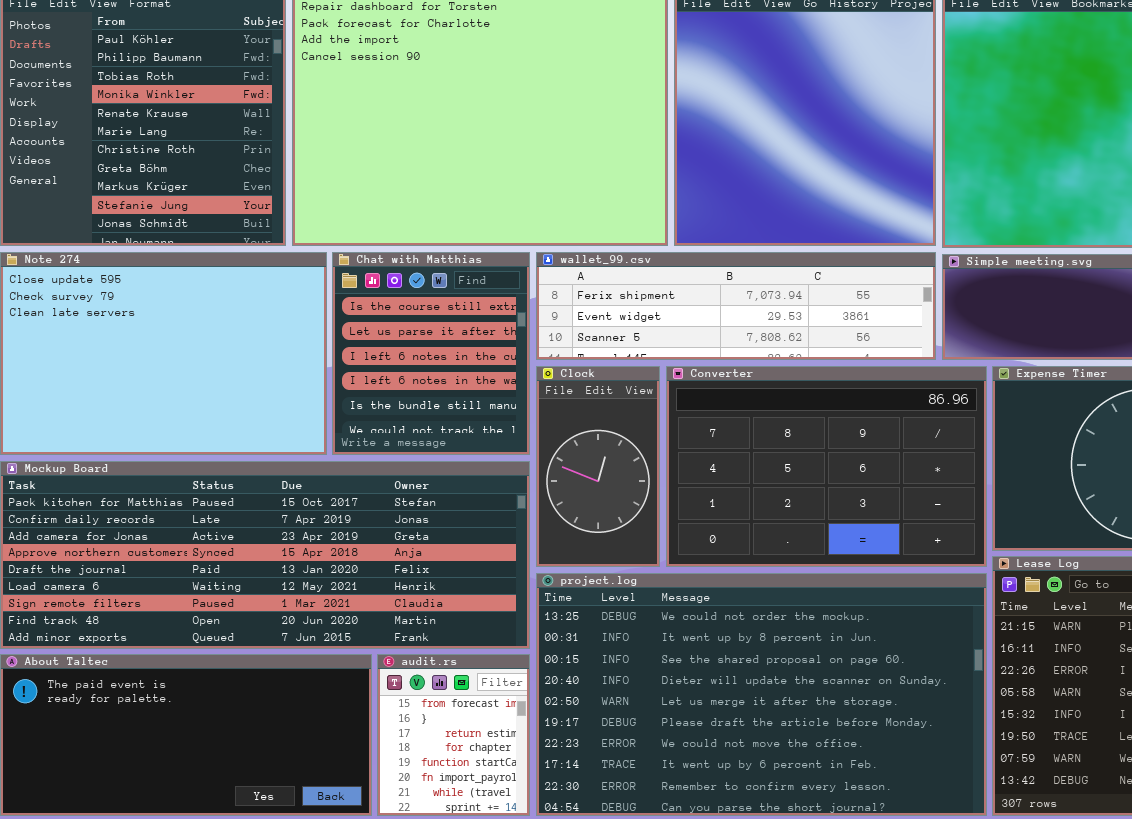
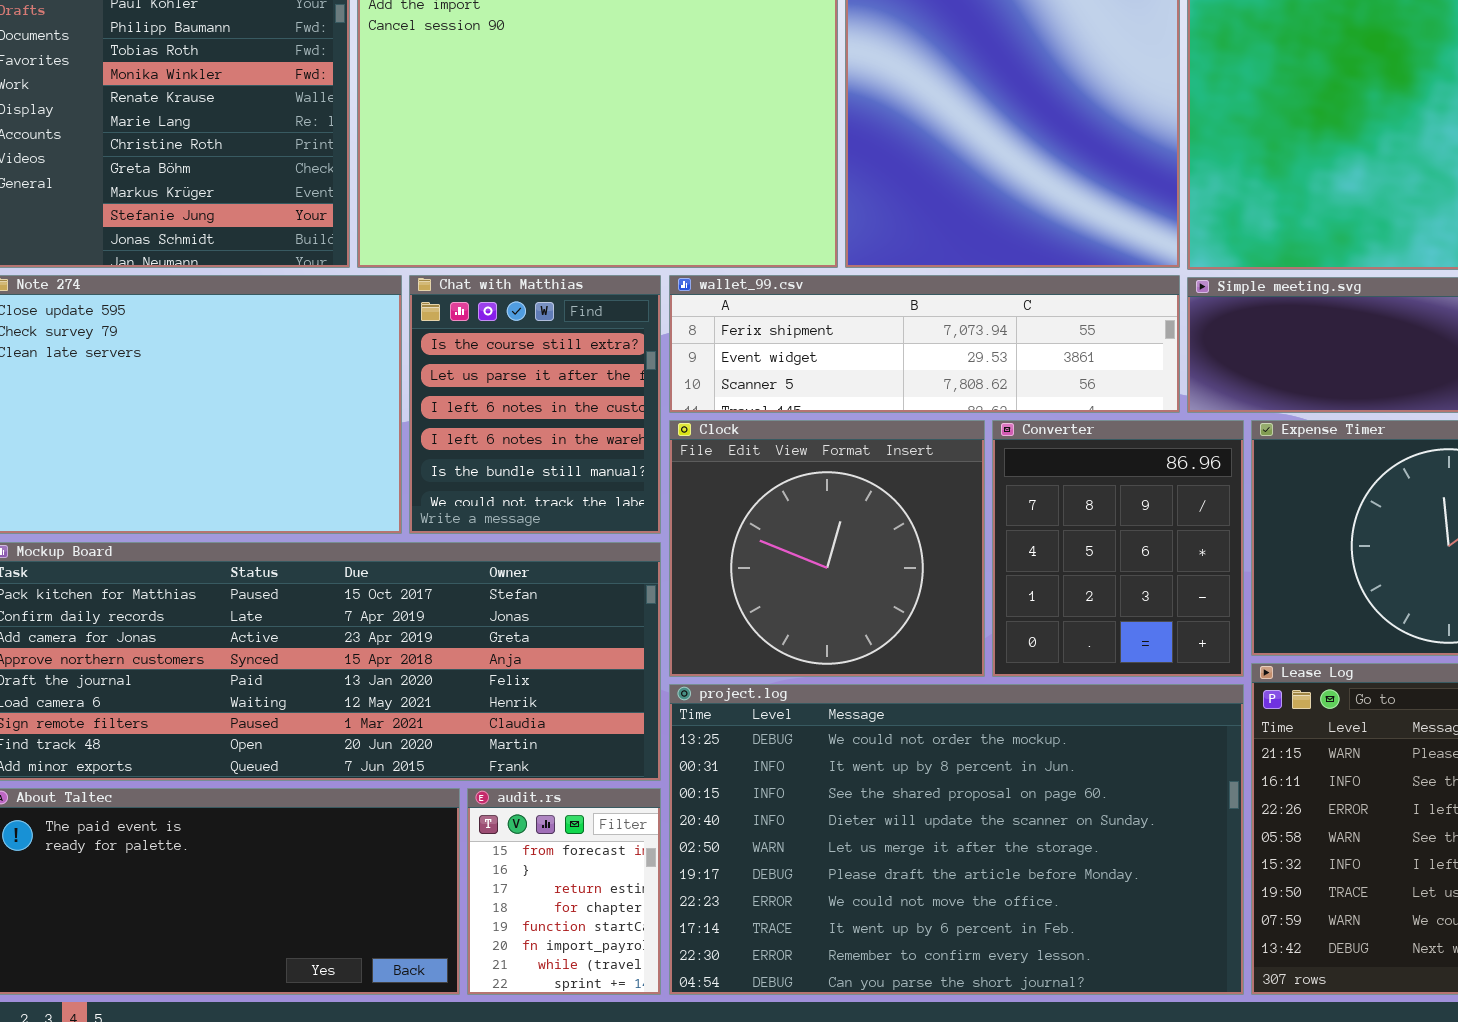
Clock: [536,366,660,567] -> [669,420,985,677], resized
Converter: [666,366,987,567] -> [992,420,1244,677], resized

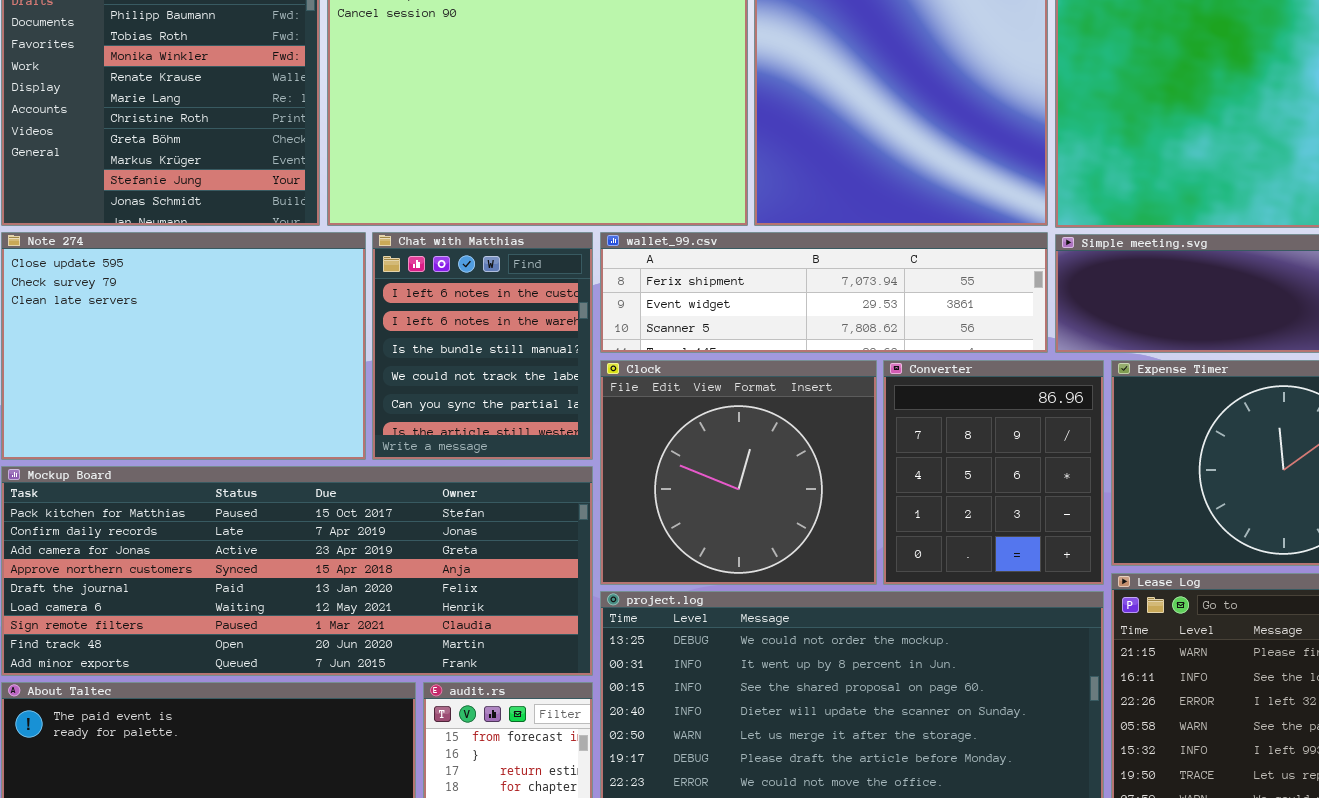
Chat with Matthias: [409,275,661,534] -> [372,232,593,460], scrolled down 2 rows

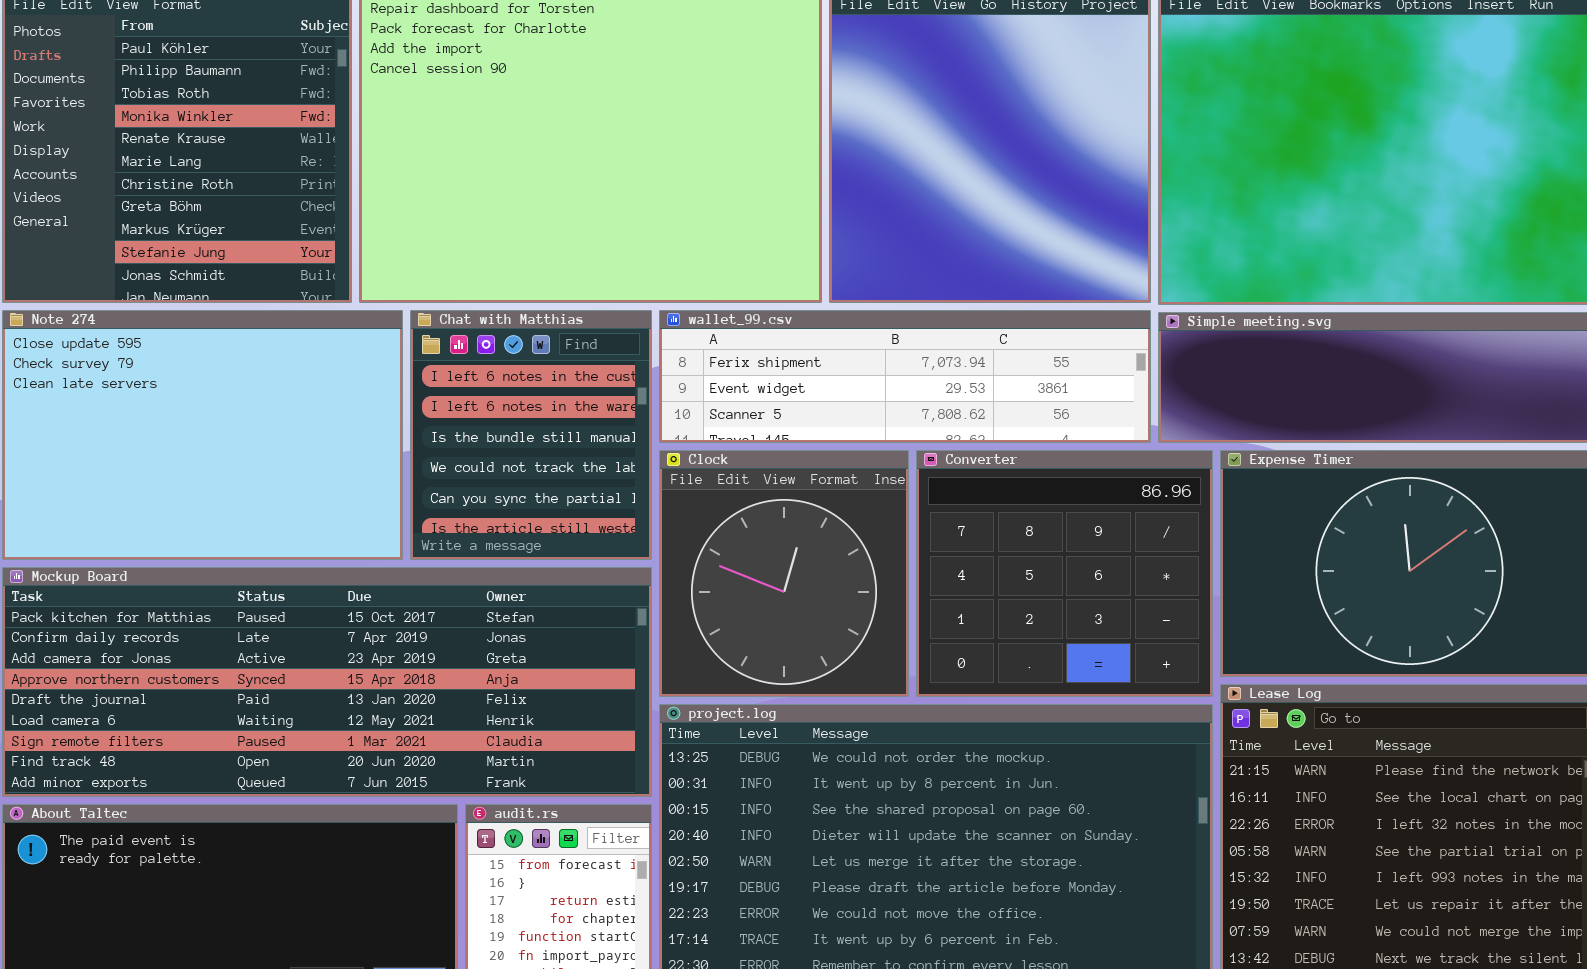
Clock: [600,360,877,585] -> [659,450,909,697], resized
Converter: [883,360,1104,585] -> [916,450,1213,697], resized

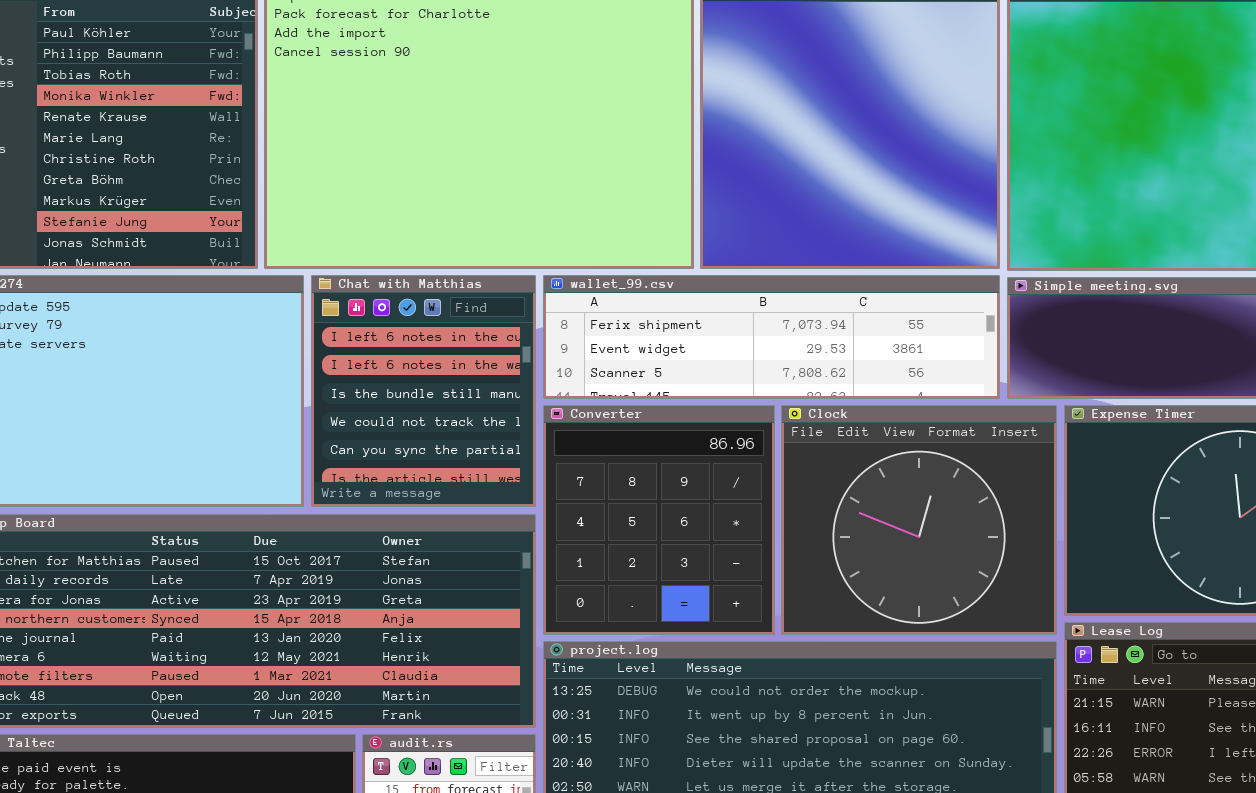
Clock: [659,450,909,697] -> [781,405,1057,635], moved, resized
Converter: [916,450,1213,697] -> [543,405,775,635], moved, resized

